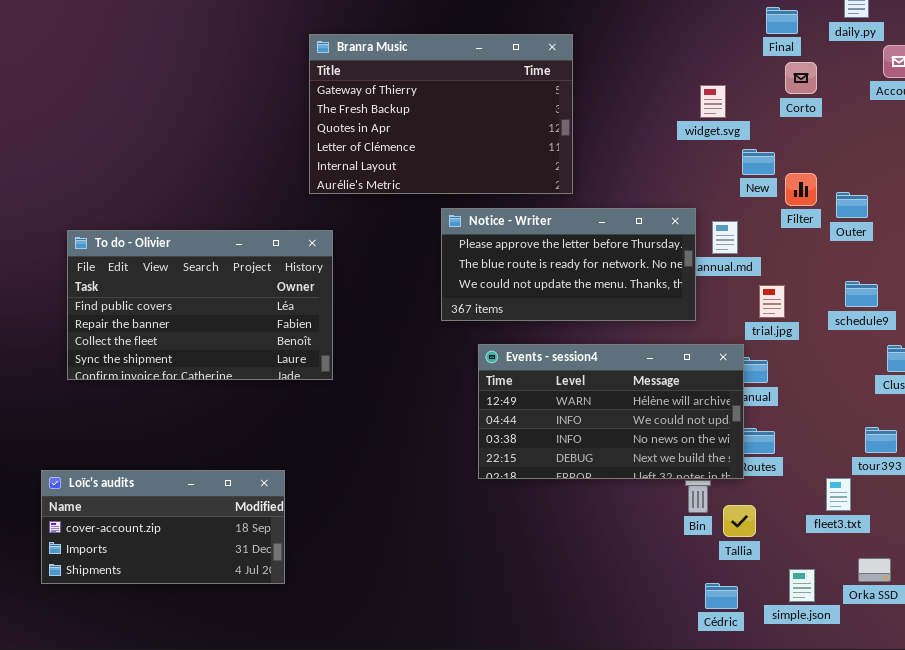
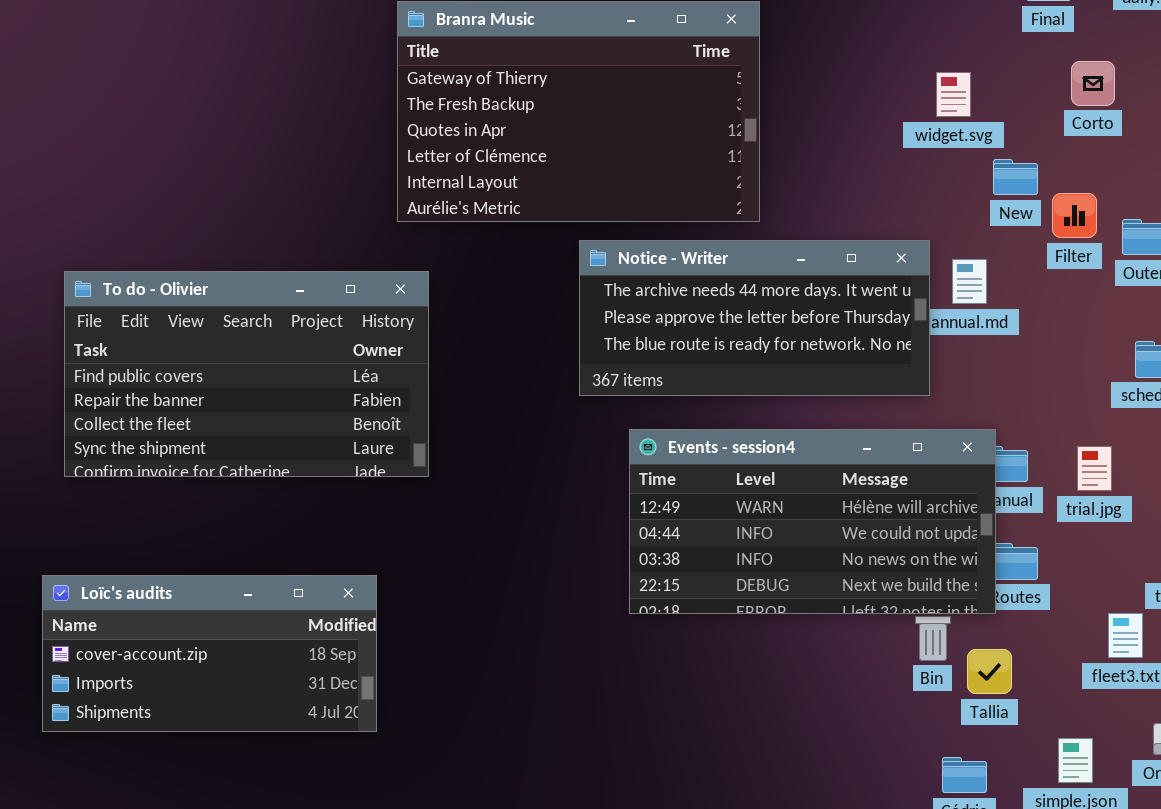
Corto: [785,62,817,94] -> [1071,61,1115,106], moved
Notice - Writer: [441,208,696,321] -> [579,240,930,396], scrolled up 1 row
trial.jpg: [759,285,785,318] -> [1077,446,1112,491], moved
Loïc's audits: [41,470,285,584] -> [42,575,377,732], moved

